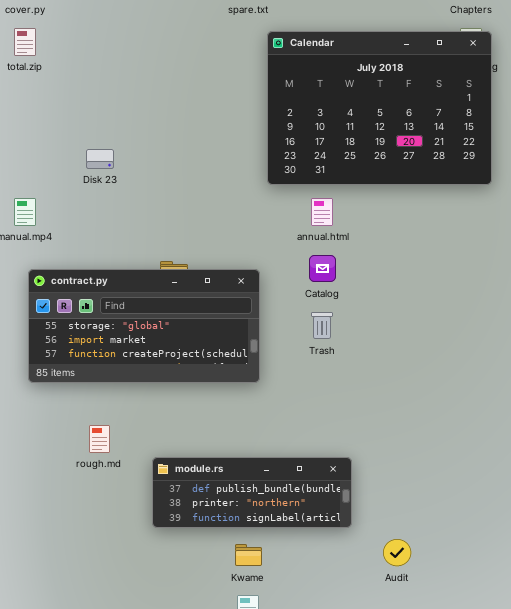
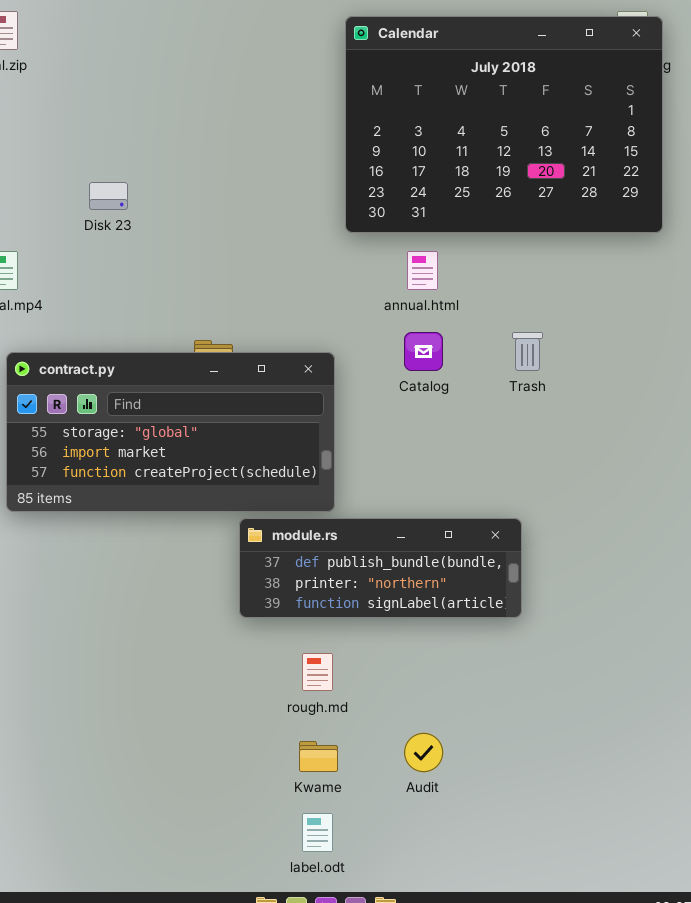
Trash: [311,312,333,339] -> [512,332,543,371], moved
rough.md: [89,425,110,453] -> [302,653,333,691], moved
module.rs: [152,457,352,528] -> [239,518,522,618], moved
Audit: [383,539,411,566] -> [404,733,443,772], moved

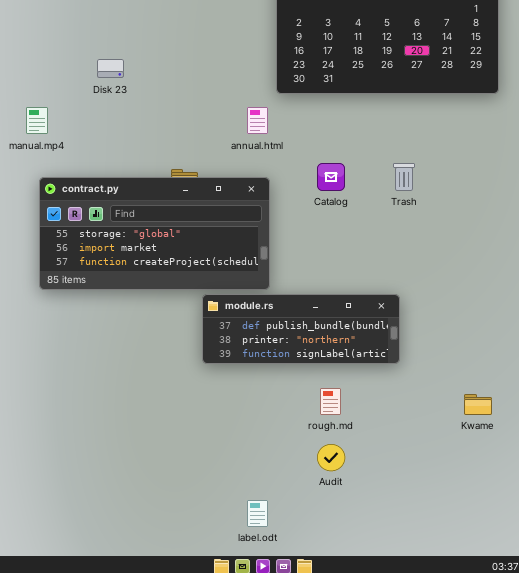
annual.html: [407,251,438,290] -> [247,107,268,134], moved
rough.md: [302,653,333,691] -> [320,388,341,415], moved
Kwame: [299,741,338,772] -> [464,394,492,415], moved

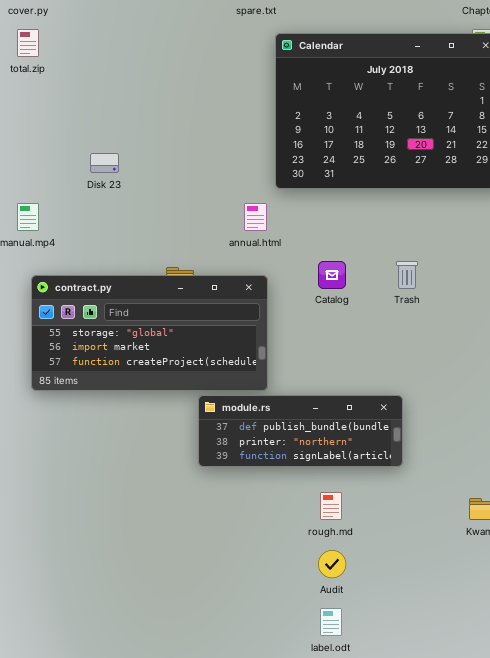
label.odt: [247,500,268,527] -> [320,608,342,636], moved

